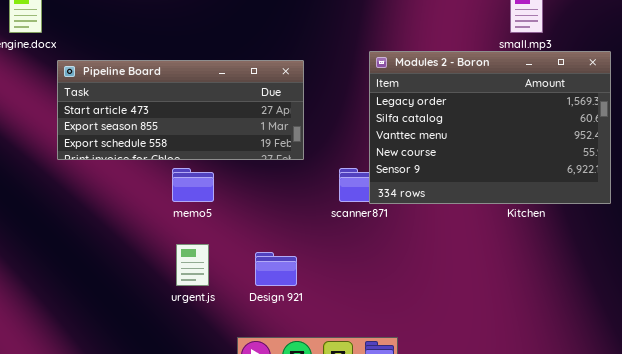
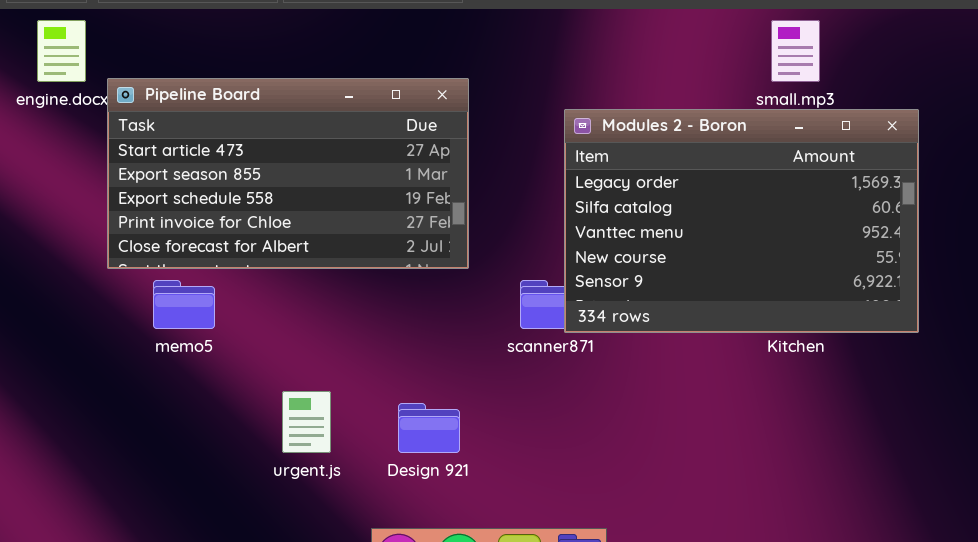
Pipeline Board: [57,60,304,160] -> [107,78,469,269], resized
memo5: [172,168,214,202] -> [153,280,215,329], moved

